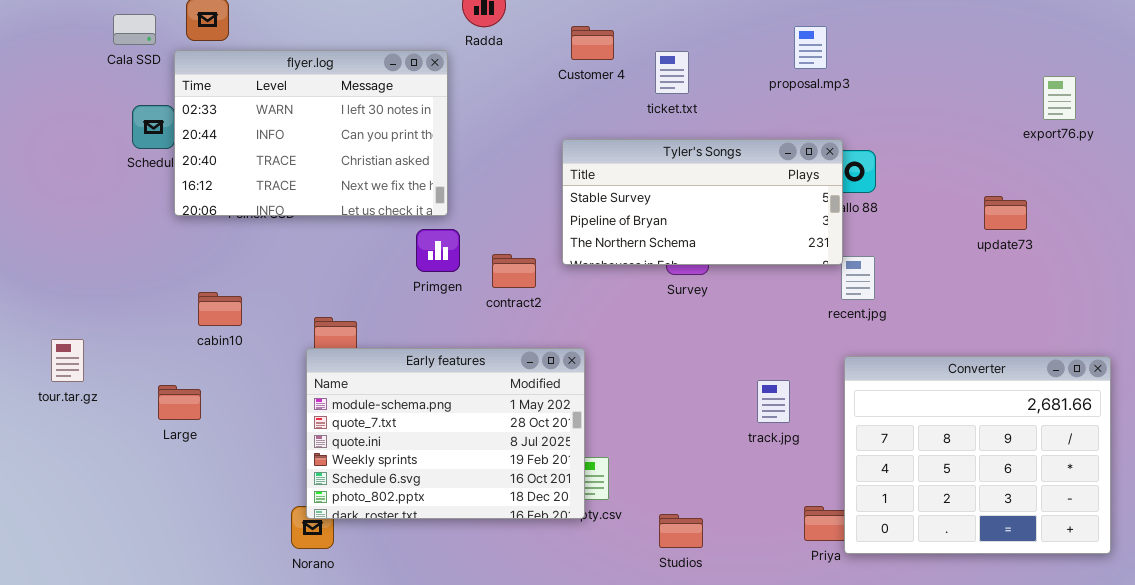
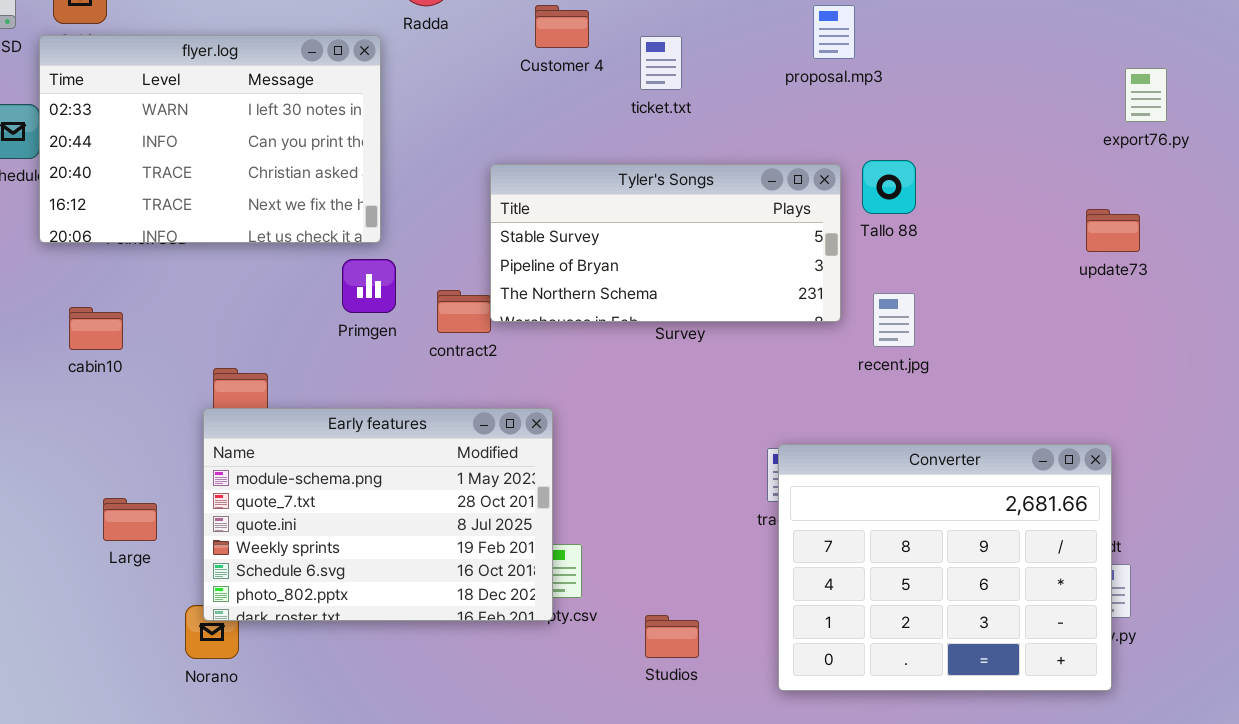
Tyler's Songs: [562,139,843,265] -> [490,164,841,322], moved
update73: [984,196,1027,230] -> [1086,209,1140,252], moved
cabin10: [198,292,242,326] -> [69,307,123,350], moved
Converter: [844,356,1111,554] -> [778,444,1112,691], moved
Large: [158,385,201,420] -> [103,498,157,541], moved

